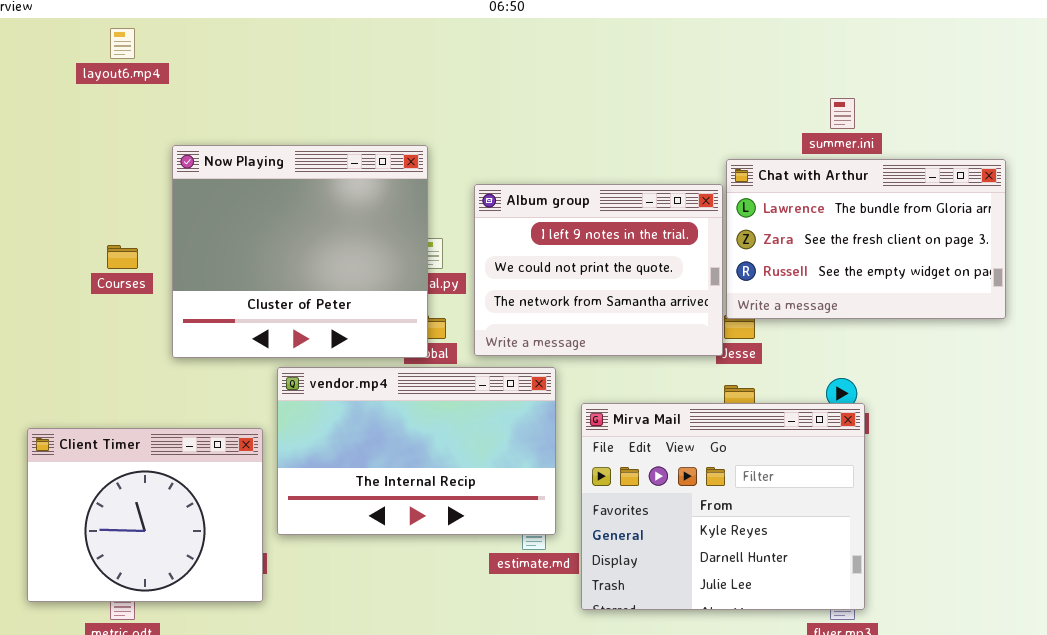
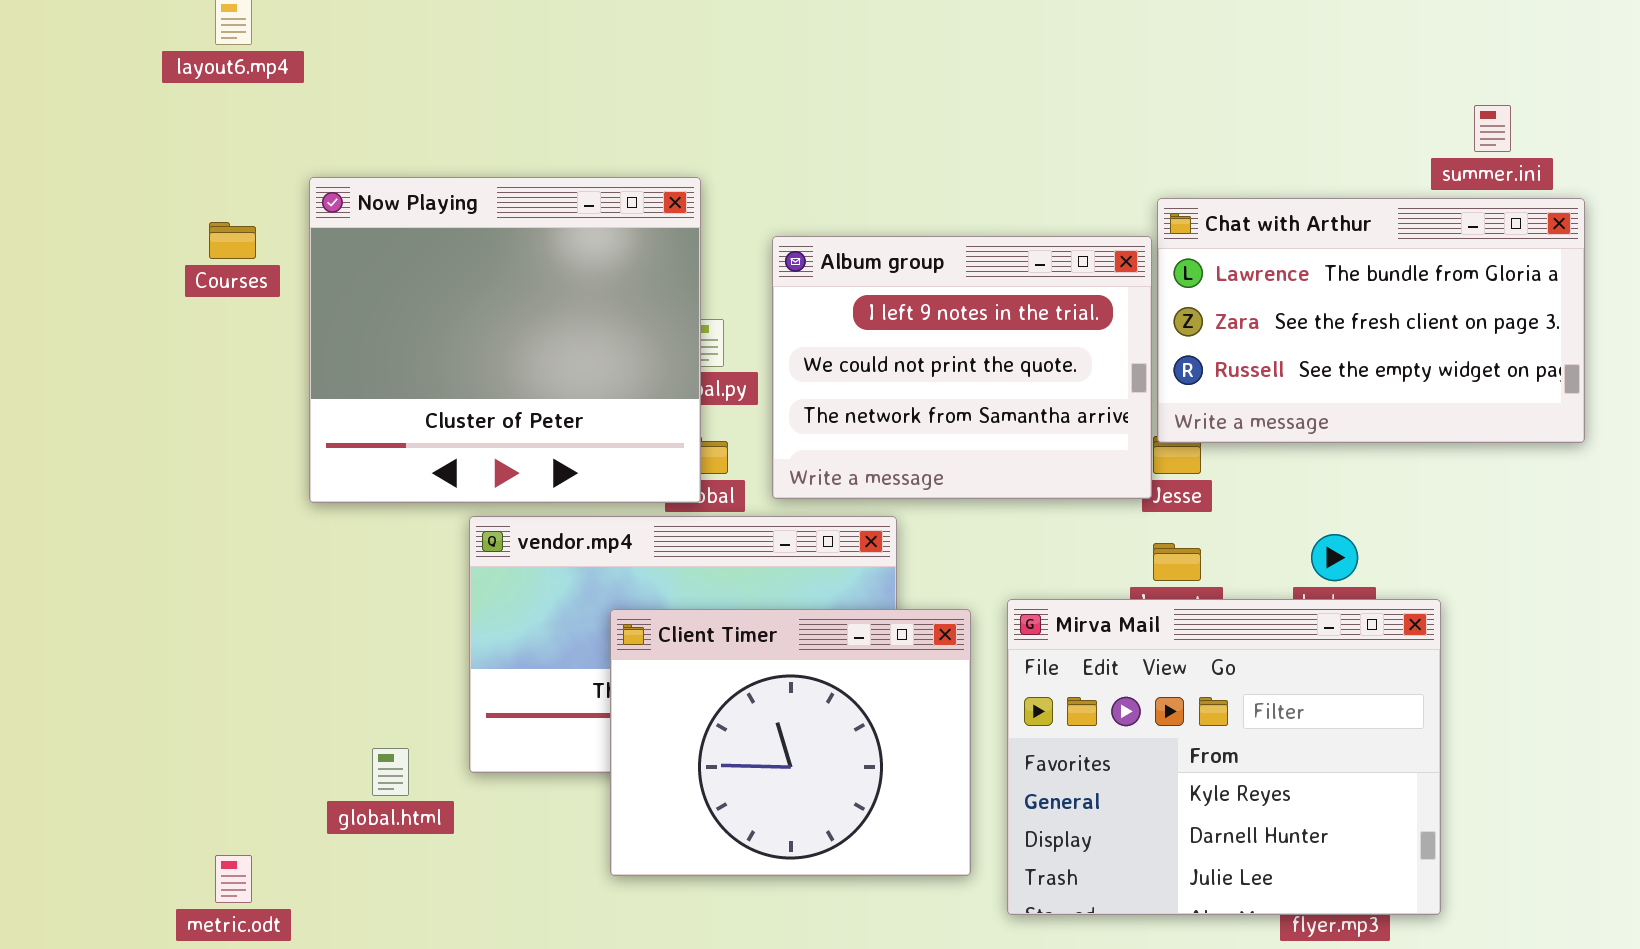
summer.ini: [830,98,855,129] -> [1474,105,1511,152], moved
Courses: [107,245,138,269] -> [209,222,256,259], moved
Mirva Mail: [581,403,865,610] -> [1007,599,1441,915], moved
Client Timer: [27,428,263,602] -> [610,609,971,876], moved

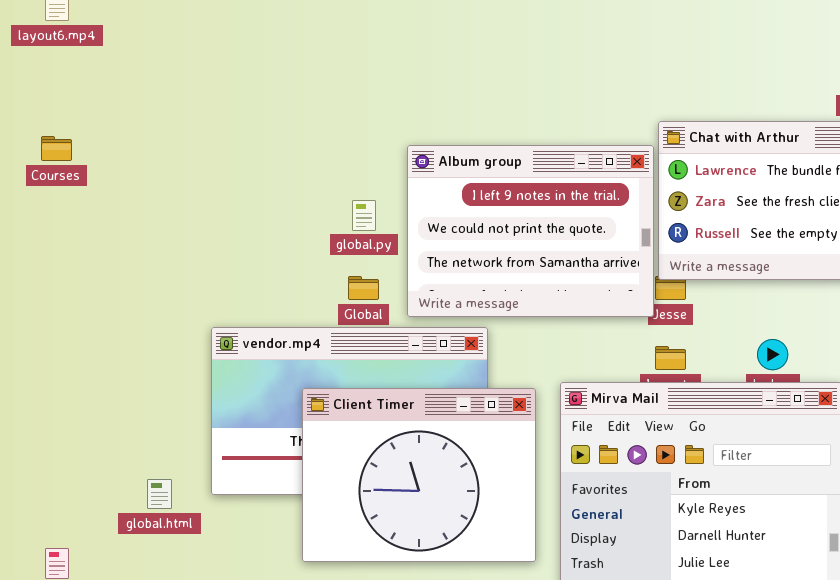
Now Playing: [309,177,701,503] -> none, closed

